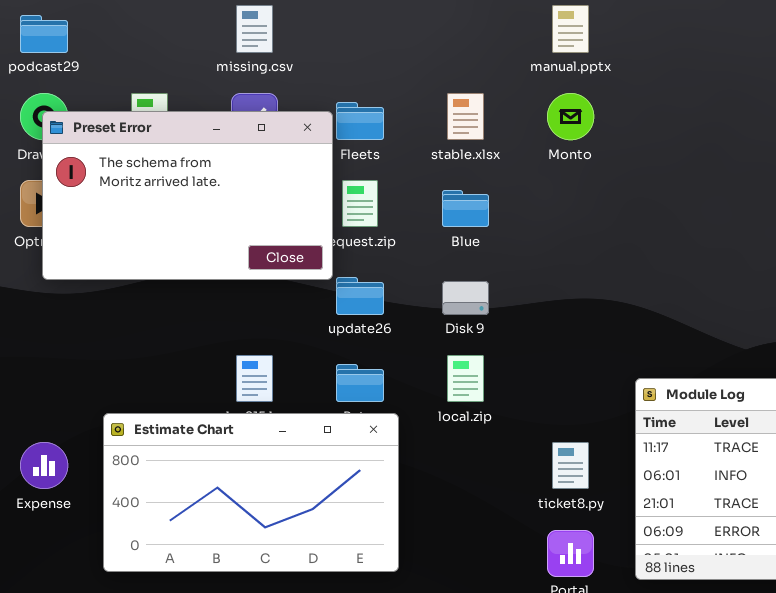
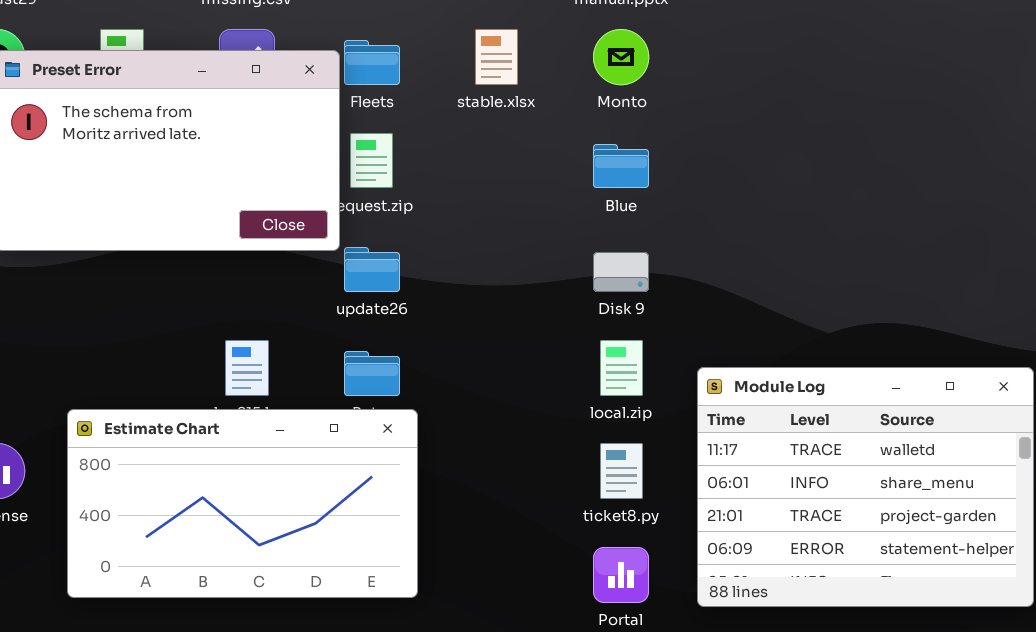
Blue: [442,190,489,227] -> [593,144,649,188], moved
Disk 9: [442,281,489,315] -> [593,252,649,292], moved
local.zip: [447,355,484,402] -> [600,340,643,396], moved

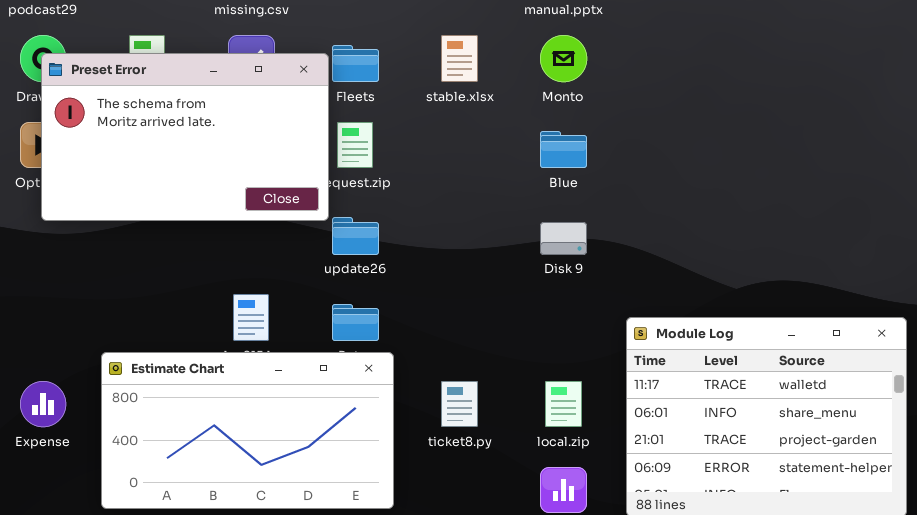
local.zip: [600,340,643,396] -> [545,381,582,427], moved
ticket8.py: [600,443,643,499] -> [441,381,478,427], moved

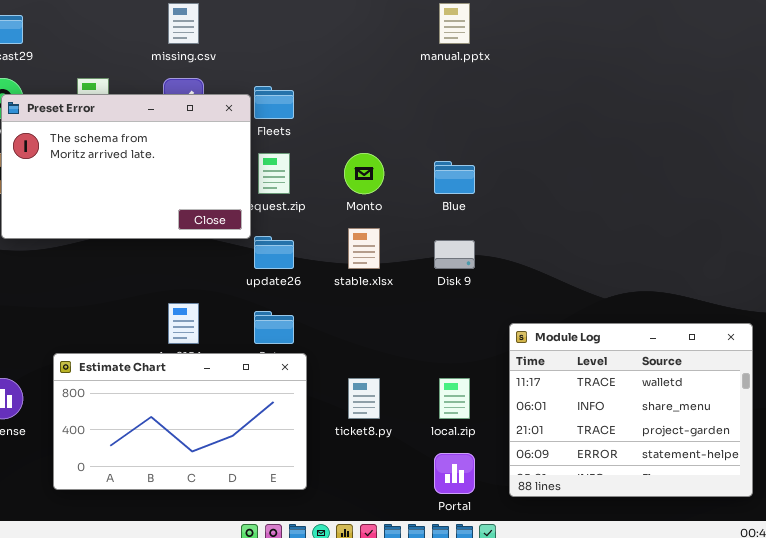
stable.xlsx: [441,35,478,82] -> [348,228,380,269], moved
Monto: [540,35,587,82] -> [344,153,384,194], moved

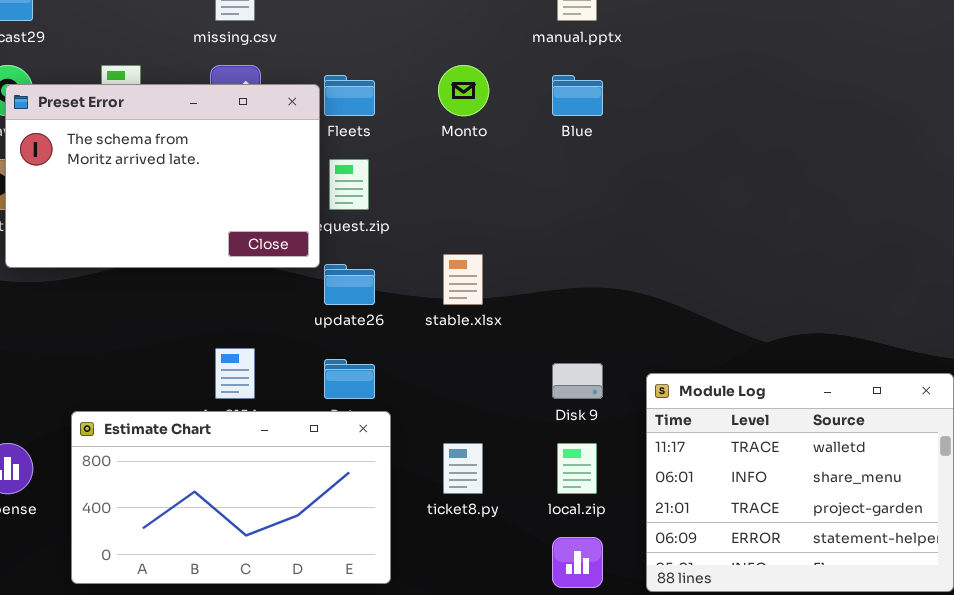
Monto: [344,153,384,194] -> [438,65,489,116], moved
Blue: [434,161,475,194] -> [552,75,603,116], moved
Disk 9: [434,240,475,269] -> [552,363,603,399], moved

